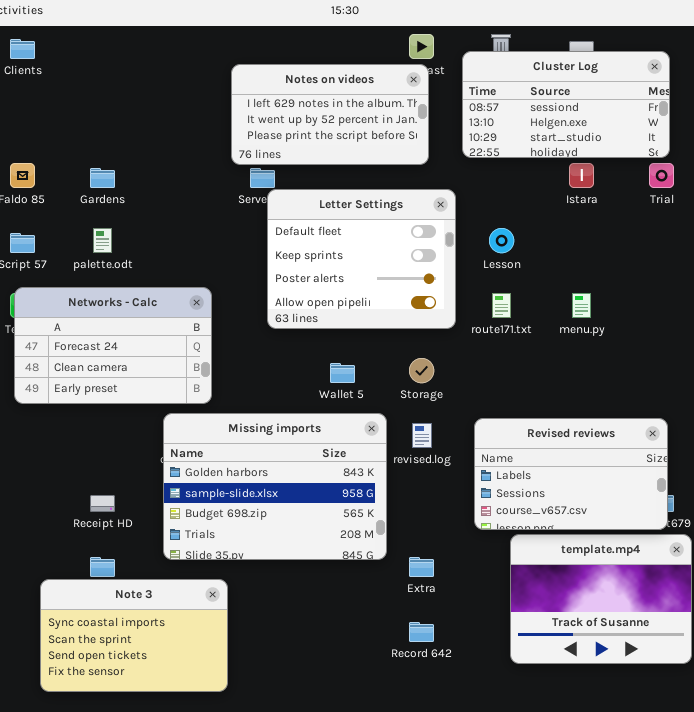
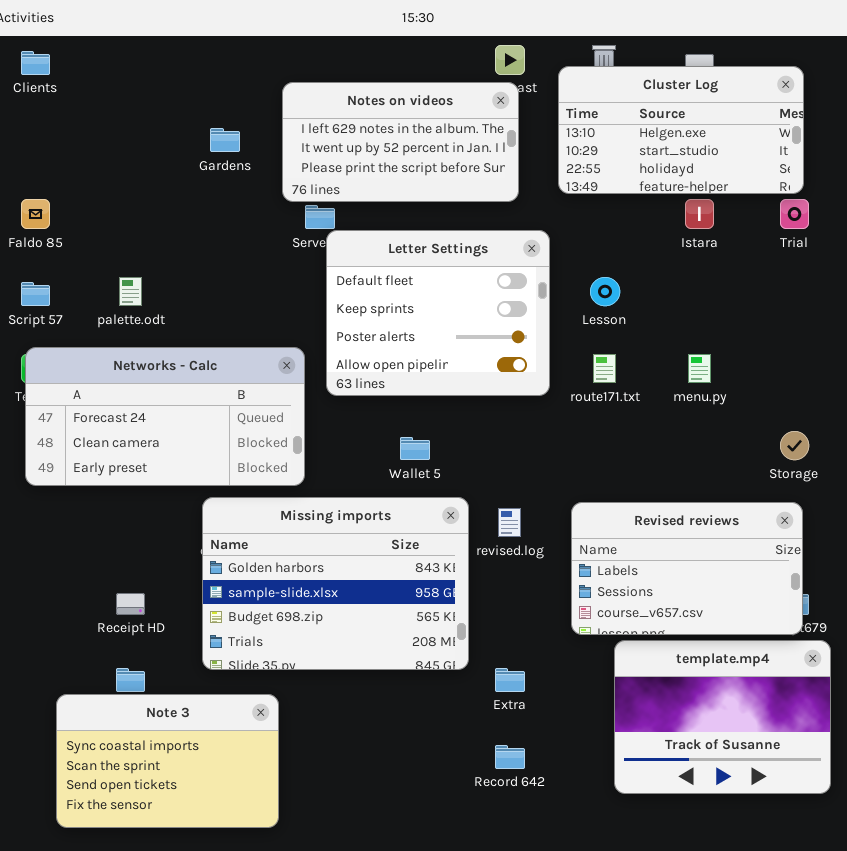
Cluster Log: [462,51,670,158] -> [558,66,804,194], scrolled down 1 row
Gardens: [90,168,115,188] -> [210,128,240,152], moved
Networks - Calc: [14,287,212,404] -> [25,347,305,486], resized
Storage: [409,358,434,383] -> [780,431,809,460], moved

